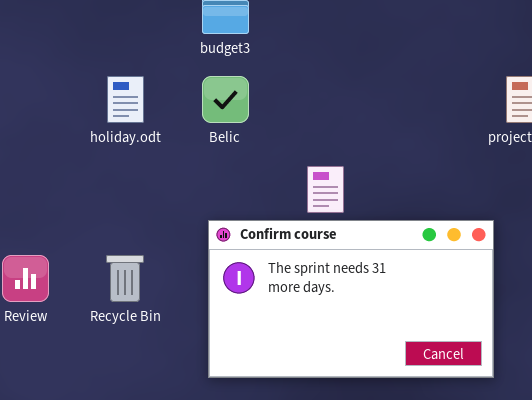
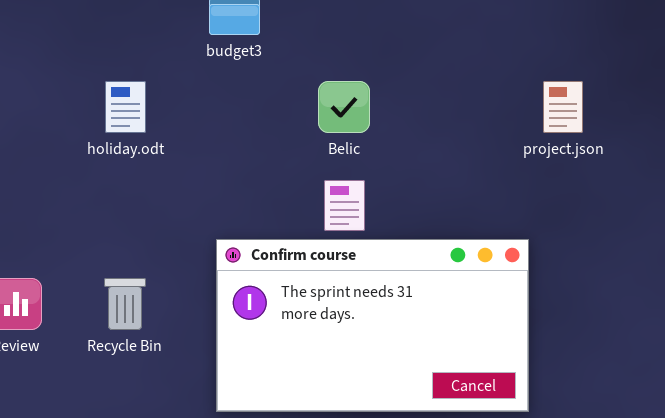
Belic: [202,76,249,123] -> [318,81,370,133], moved

